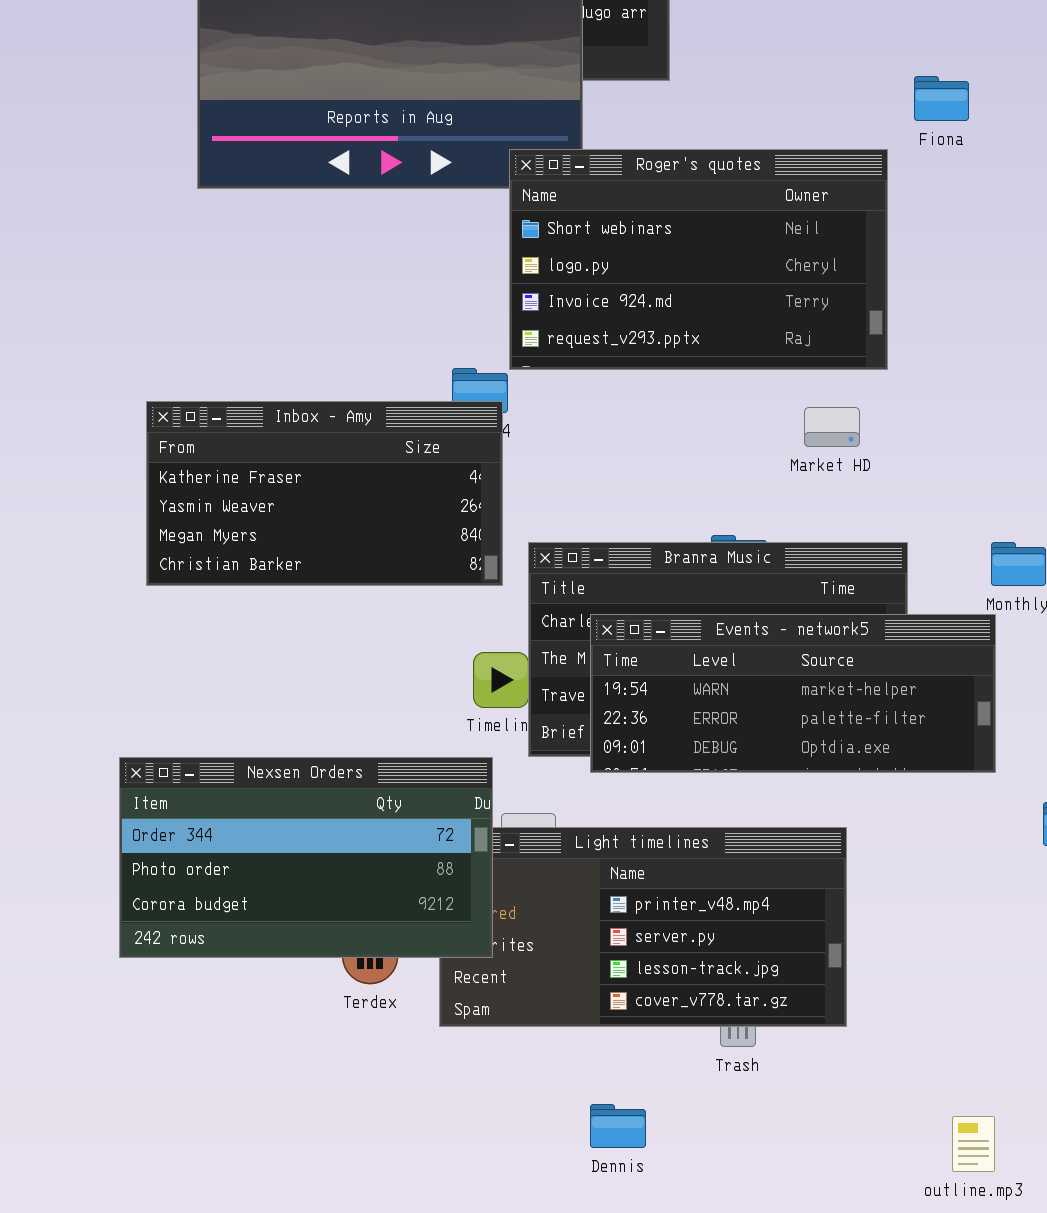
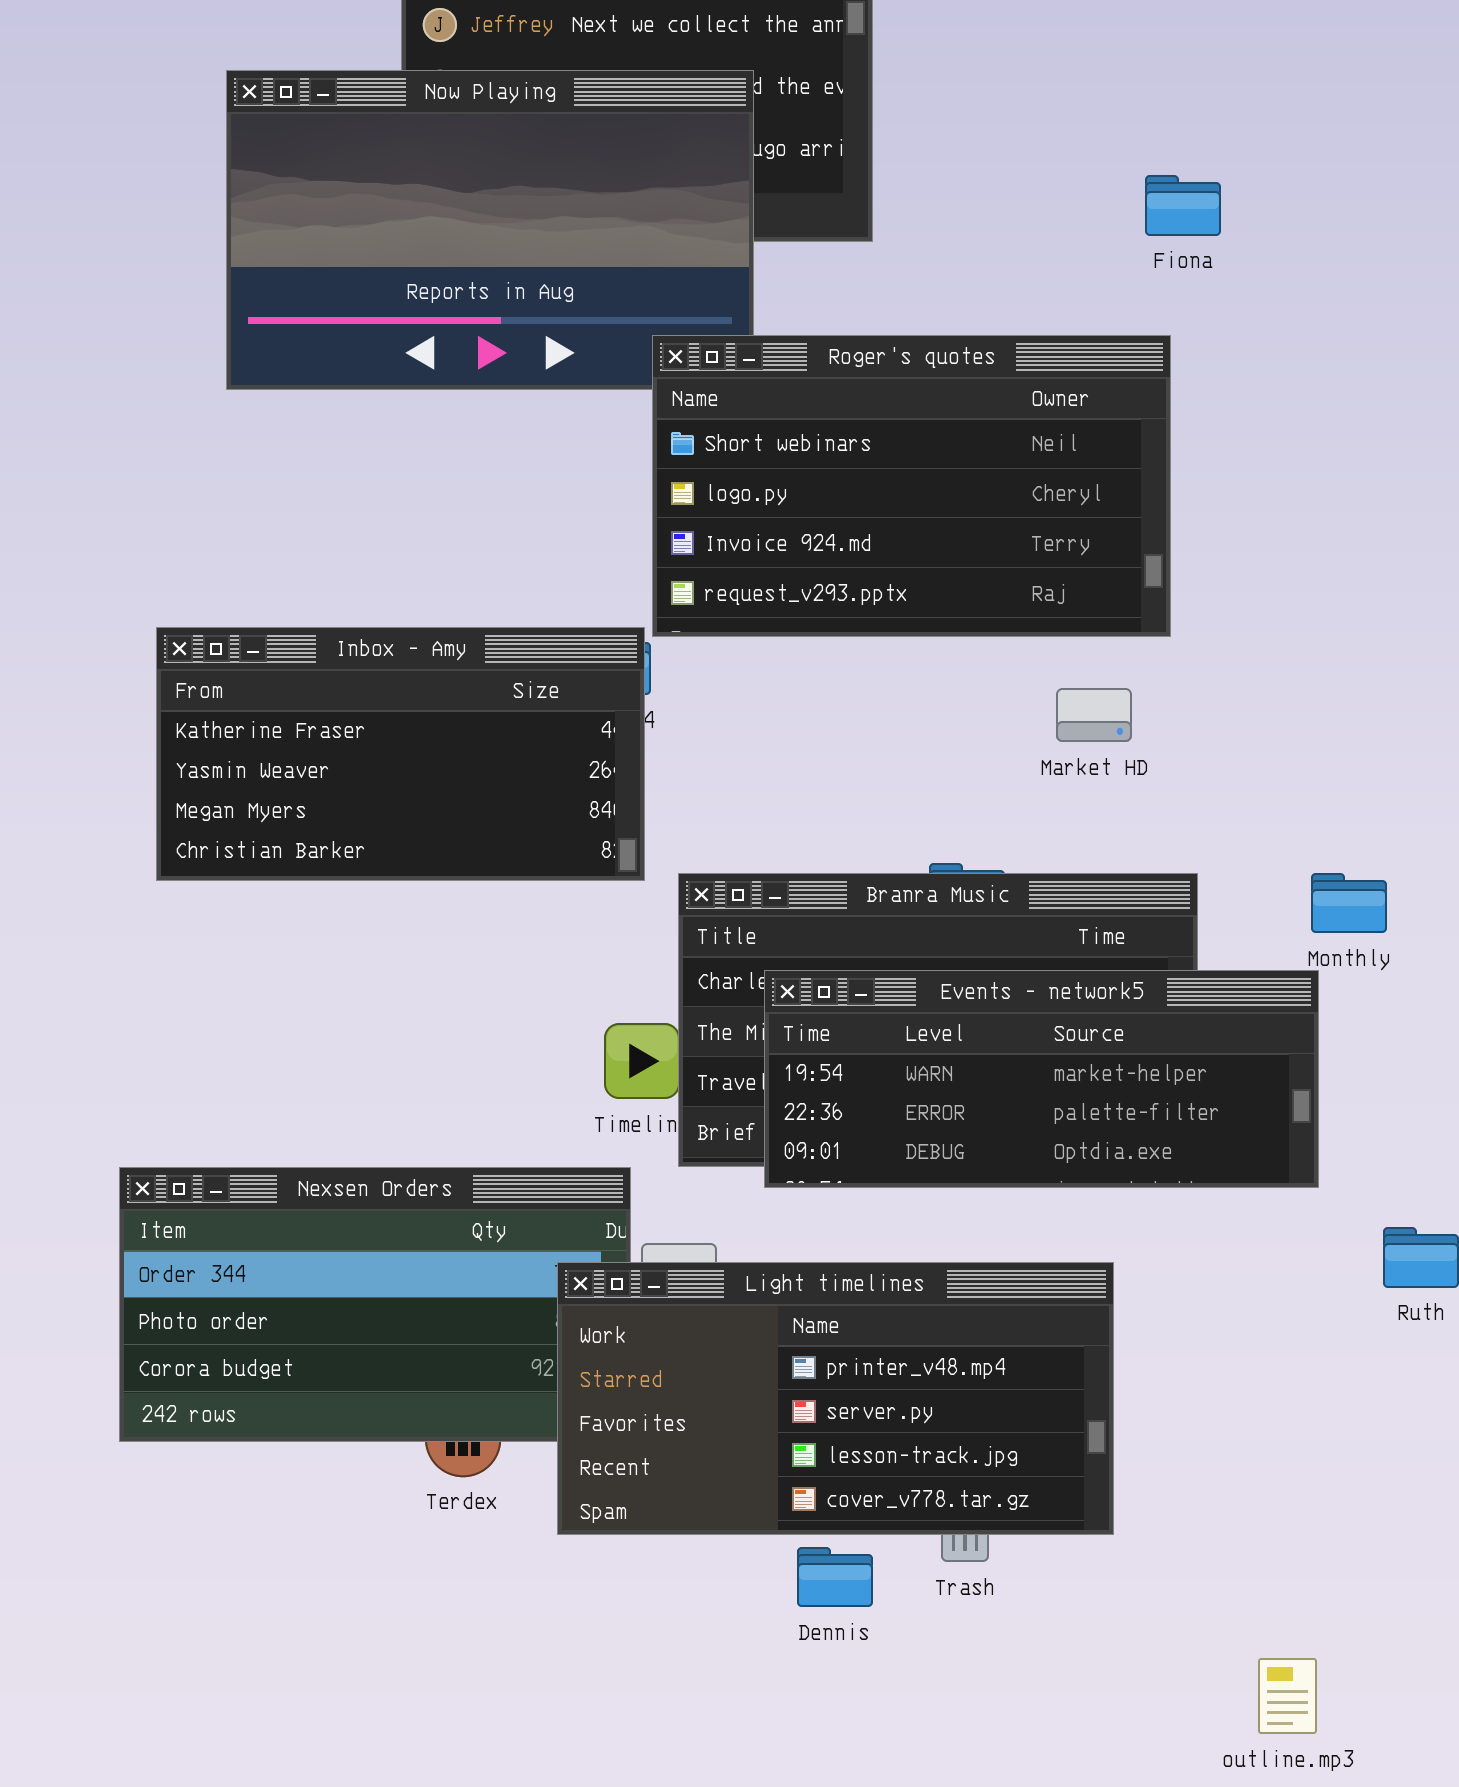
Fiona: [914,76,969,121] -> [1145,175,1221,236], moved
Inbox - Amy: [146,401,503,586] -> [156,627,645,881], moved
Light timelines: [439,827,847,1027] -> [557,1262,1114,1535], raised
Dennis: [590,1104,646,1148] -> [797,1547,873,1607], moved

